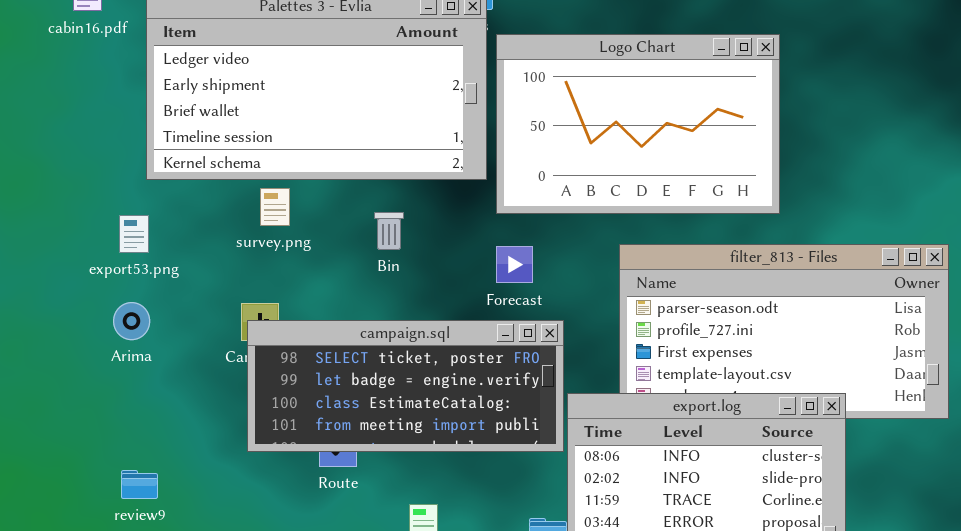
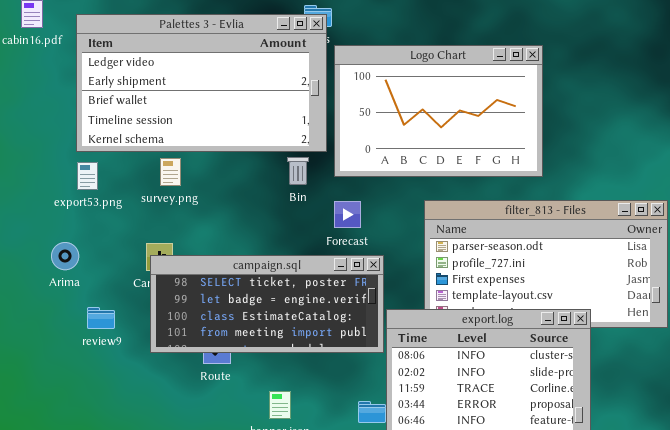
Bin: [374,212,404,250] -> [287,157,309,185], moved
export53.png: [119,215,149,253] -> [77,162,98,190], moved
review9: [121,470,158,499] -> [87,307,115,329], moved

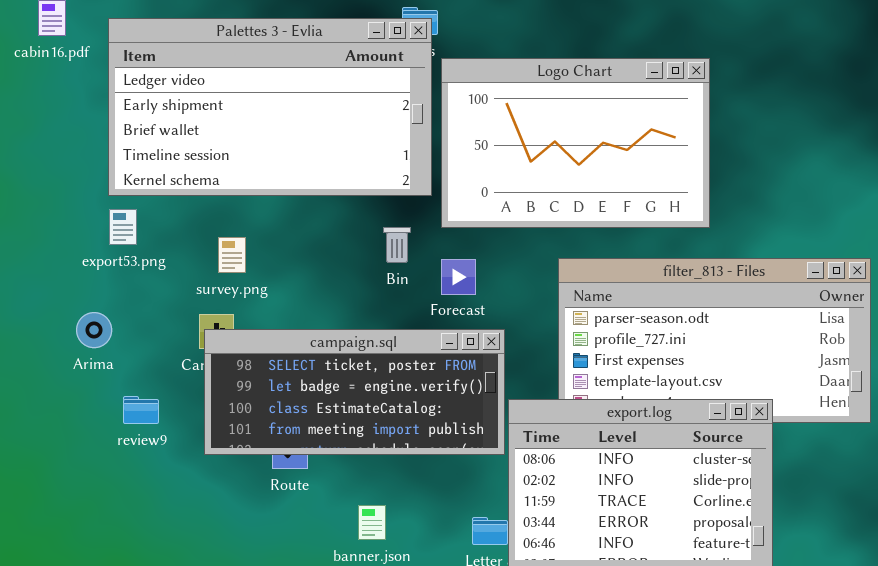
Bin: [287,157,309,185] -> [383,227,411,263], moved
survey.png: [160,158,181,186] -> [218,237,246,273], moved

